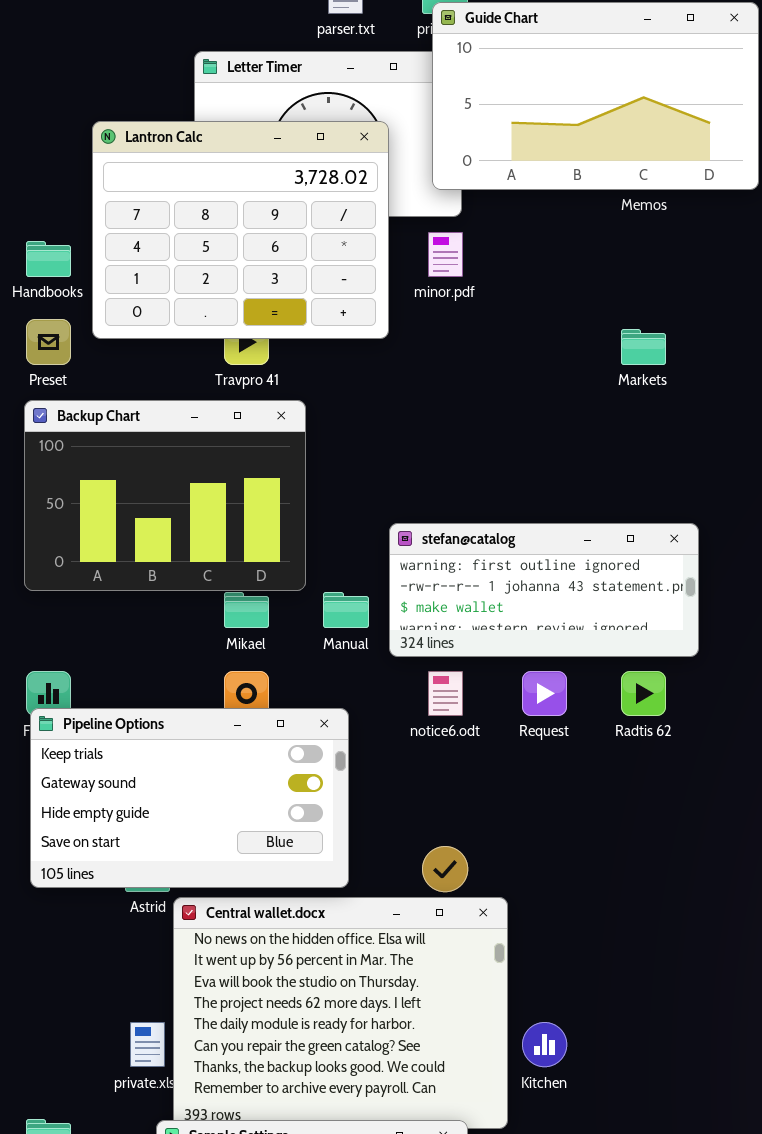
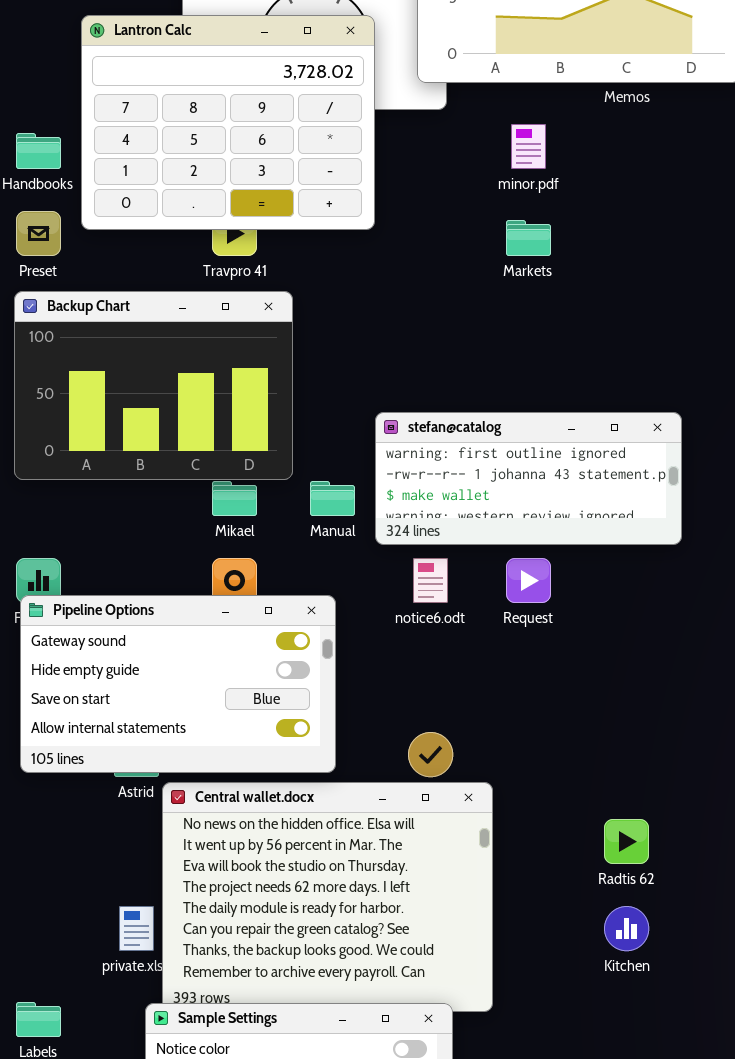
minor.pdf: [428,232,463,277] -> [511,124,546,169], moved
Markets: [621,329,666,365] -> [506,220,551,256], moved
Radtis 62: [621,671,666,716] -> [604,819,649,864], moved
Pipeline Options: [30,708,349,888] -> [20,595,336,773], scrolled down 1 row
Kitchen: [522,1022,567,1067] -> [604,906,649,951], moved

